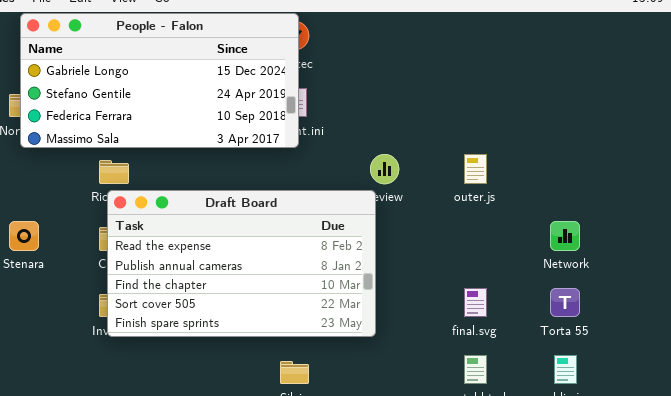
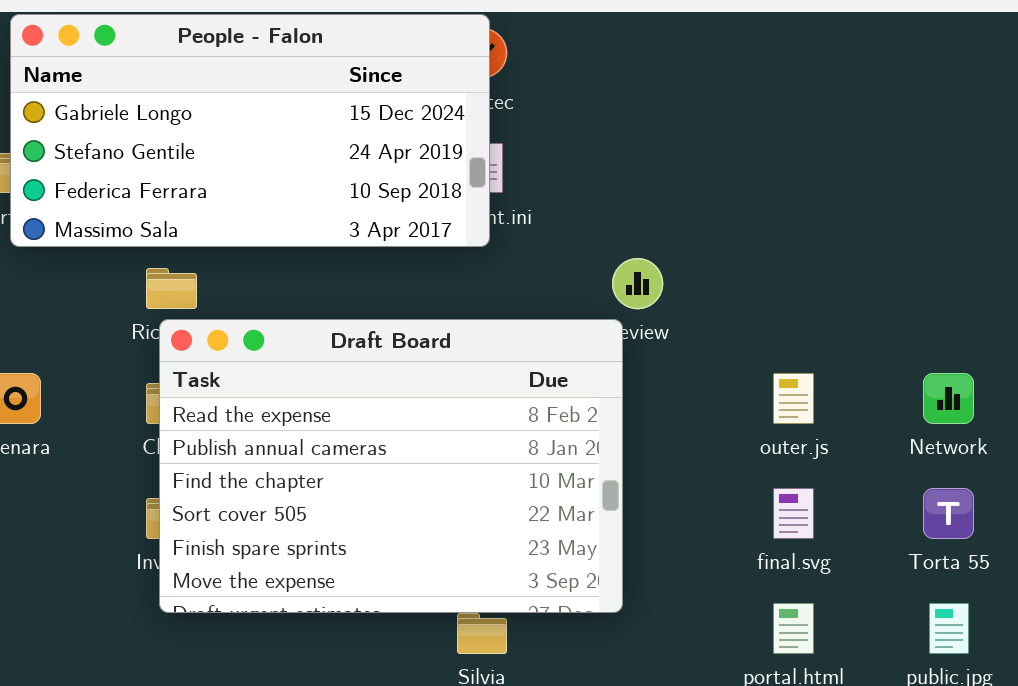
outer.js: [464,154,487,184] -> [773,373,814,424], moved
Draft Board: [107,190,376,337] -> [159,319,623,613], resized

